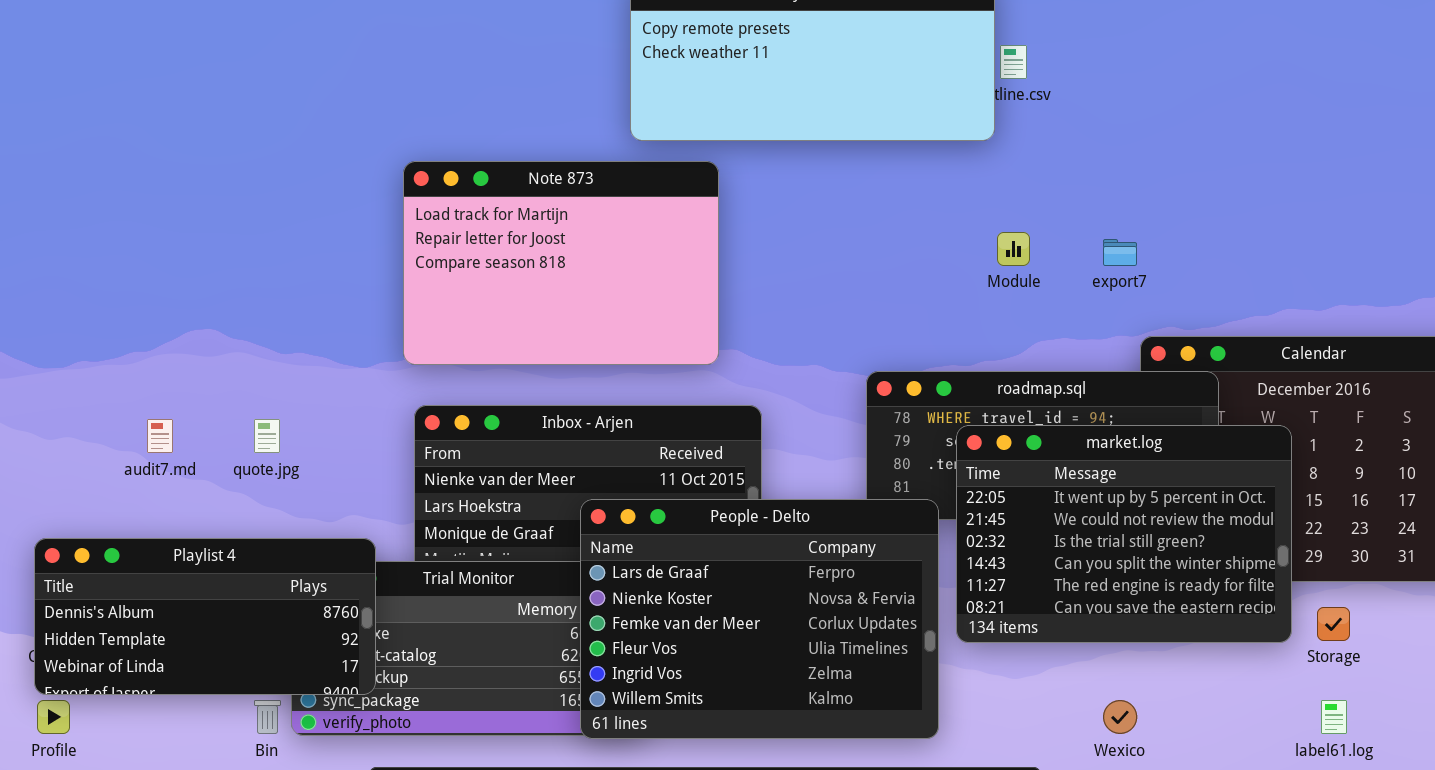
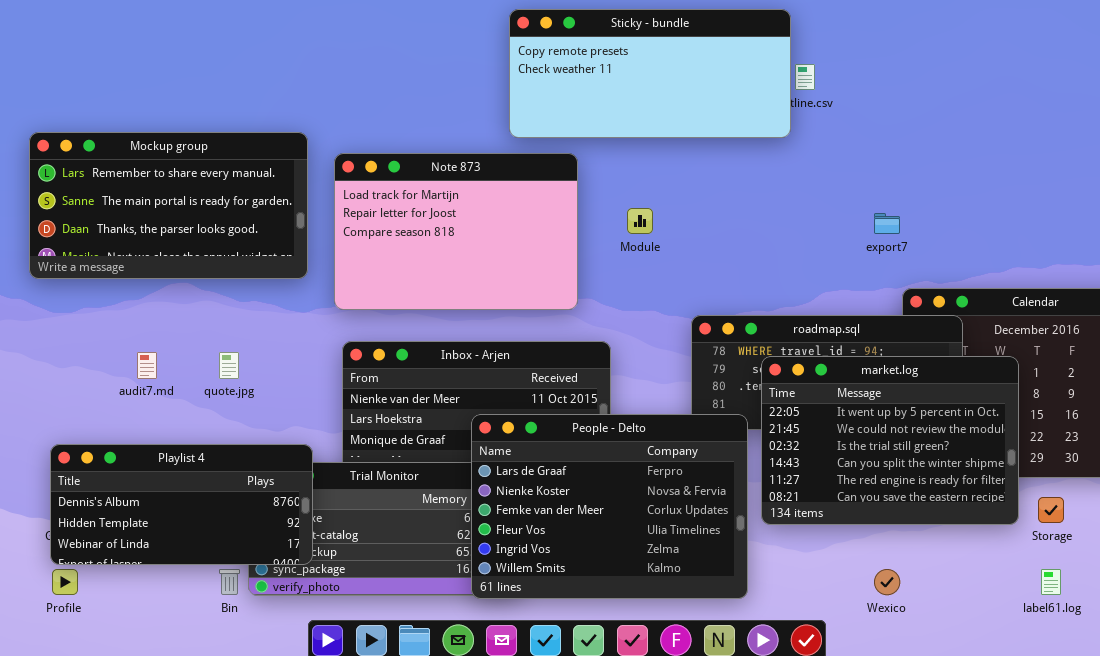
Mockup group: none -> [29,132,308,279], opened
Module: [997,232,1030,266] -> [627,208,653,234], moved

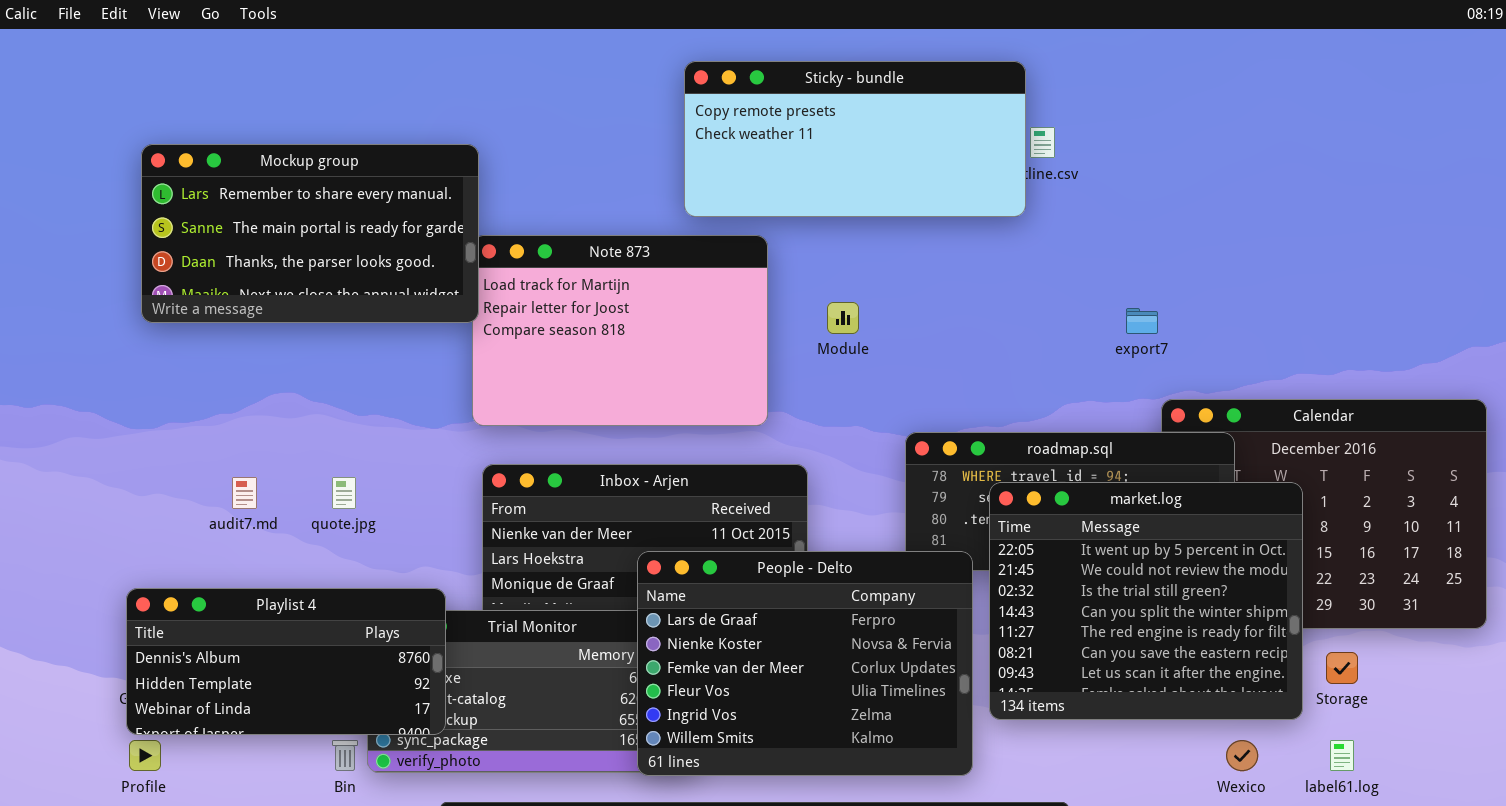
Mockup group: [29,132,308,279] -> [141,144,479,323], moved
market.log: [761,356,1019,525] -> [989,482,1303,720], resized
Wexico: [874,569,900,595] -> [1226,740,1258,771], moved

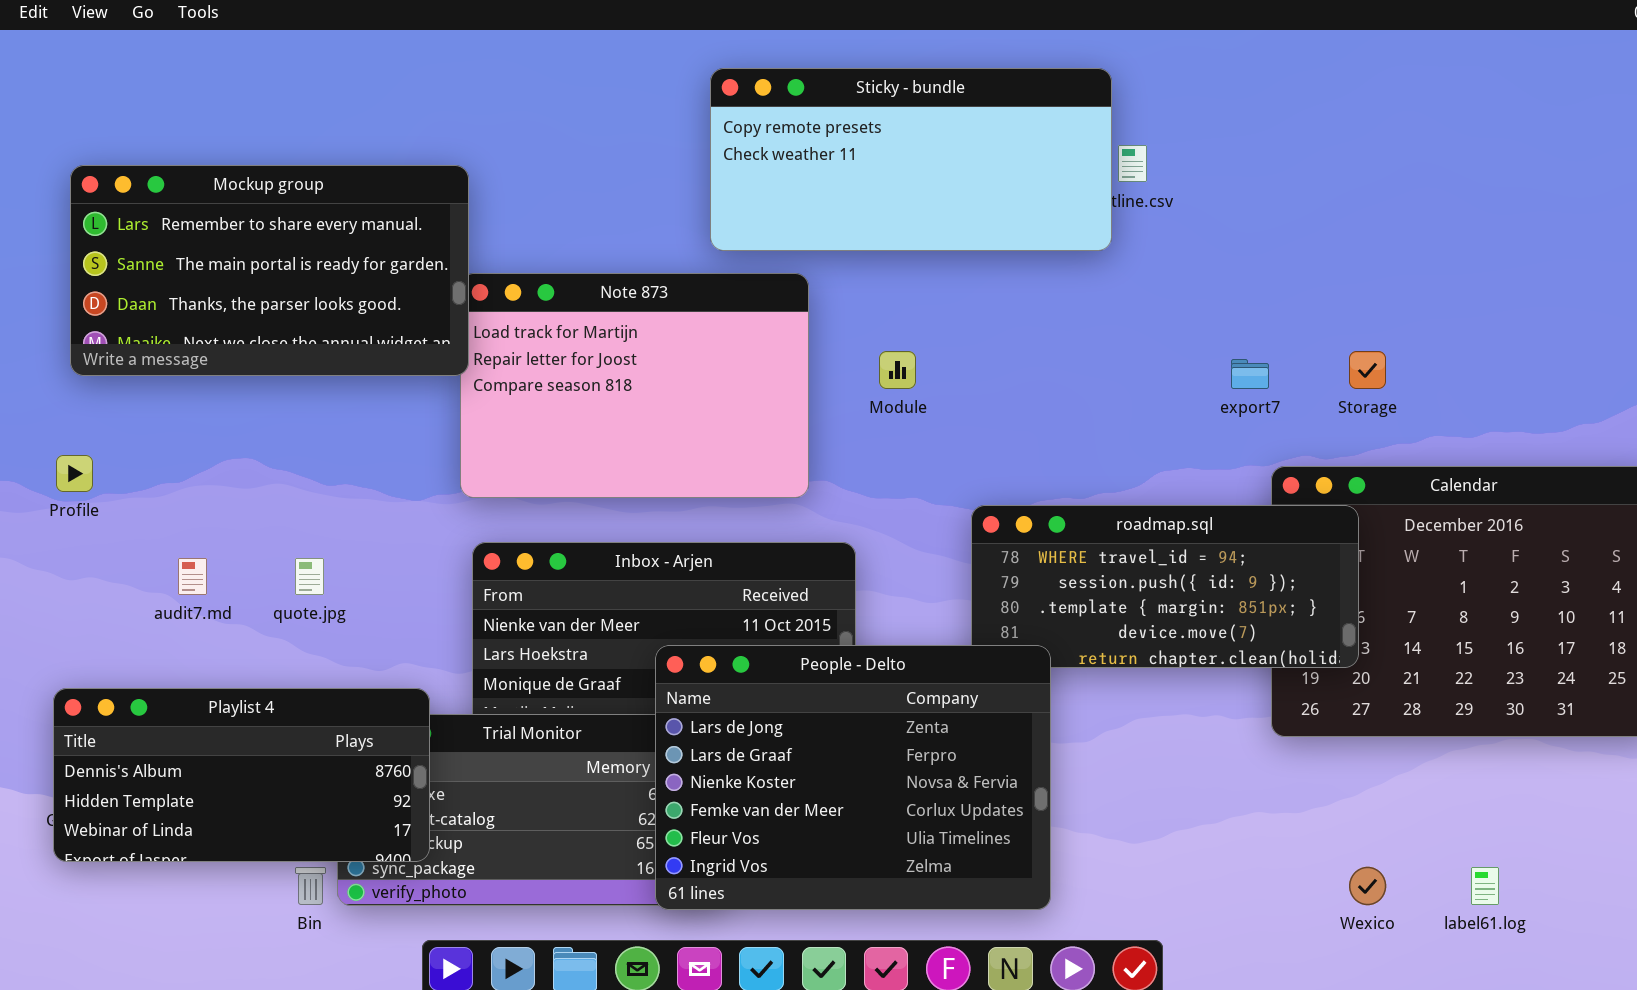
market.log: [989,482,1303,720] -> none, closed
People - Delto: [637,551,973,776] -> [655,645,1051,910], scrolled up 1 row
Storage: [1326,652,1358,684] -> [1349,351,1386,389], moved
Profile: [129,740,161,771] -> [56,455,93,492], moved

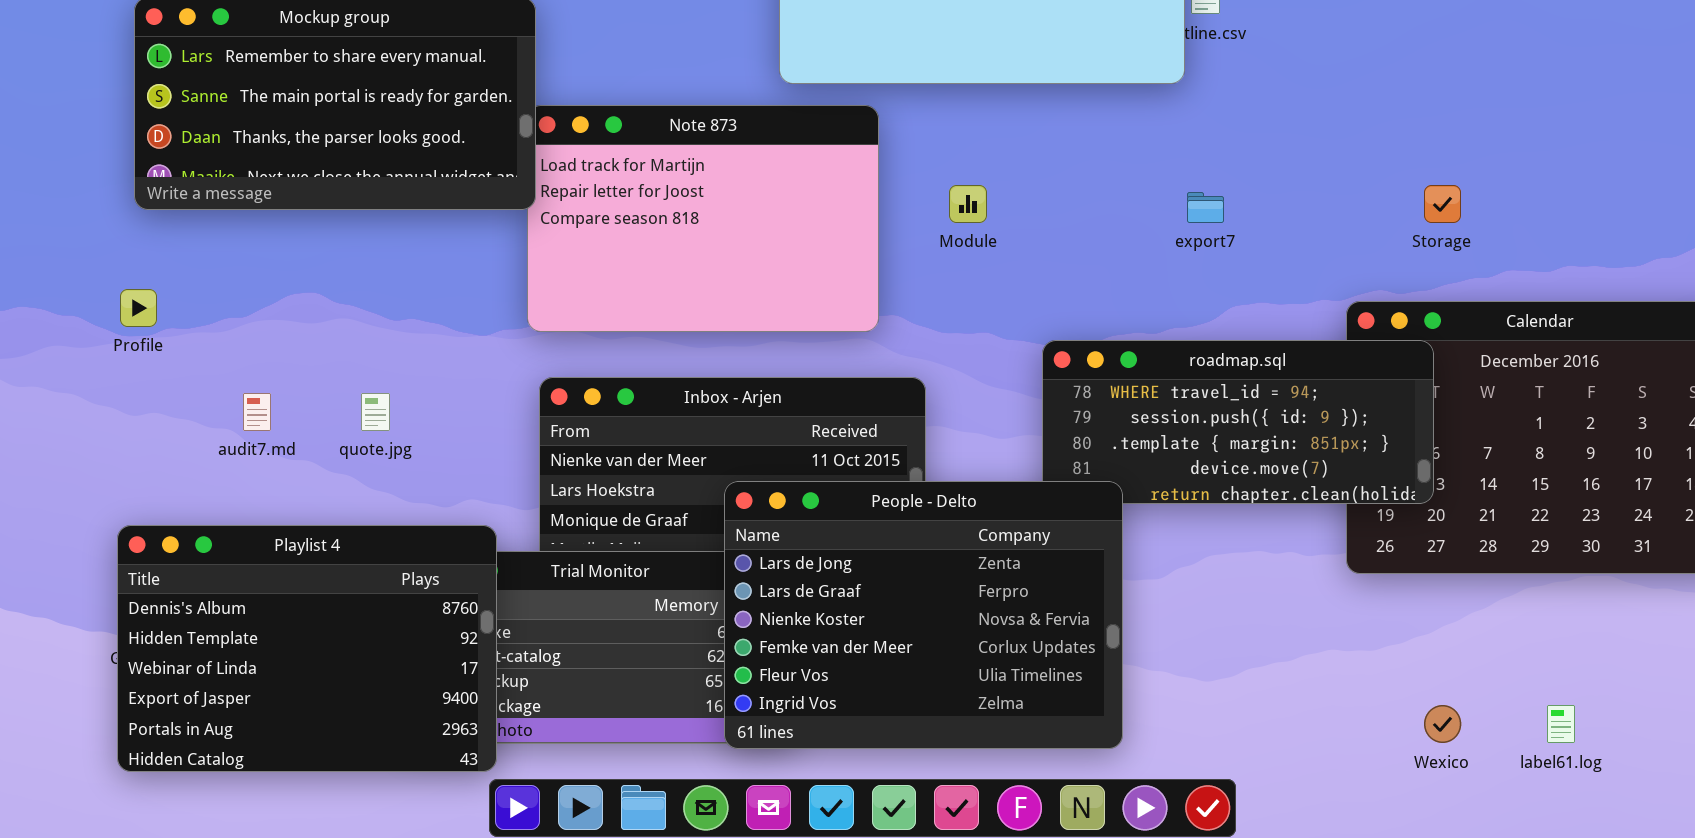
export7: [1231,359,1269,389] -> [1187,192,1224,223], moved
Playlist 4: [53,688,430,862] -> [117,525,497,772], resized

